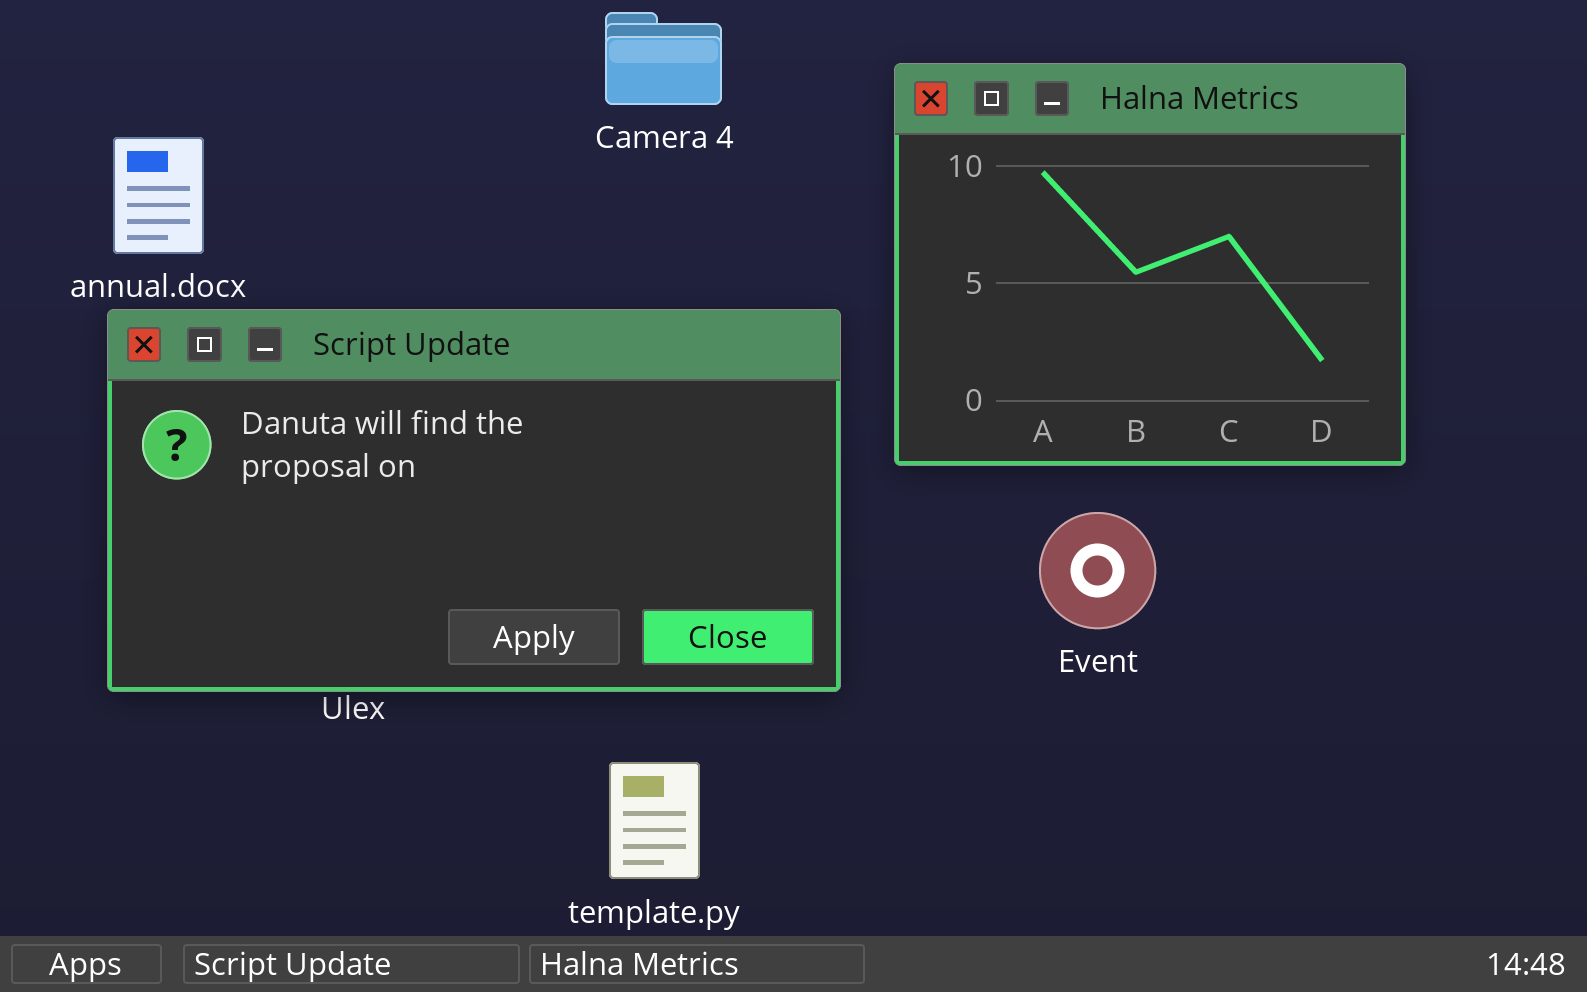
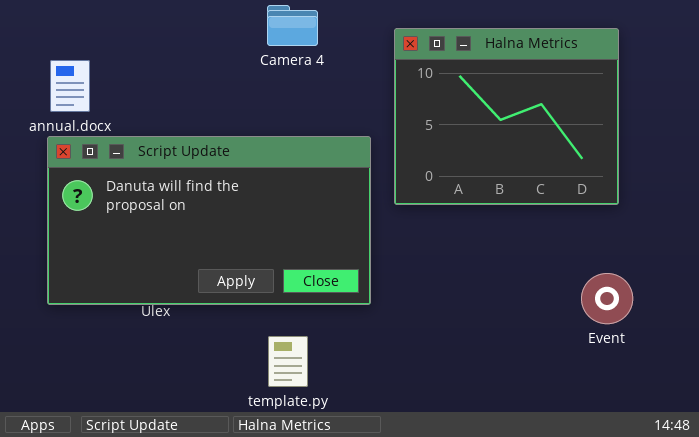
Event: [1039,512,1156,629] -> [581,273,633,324], moved

